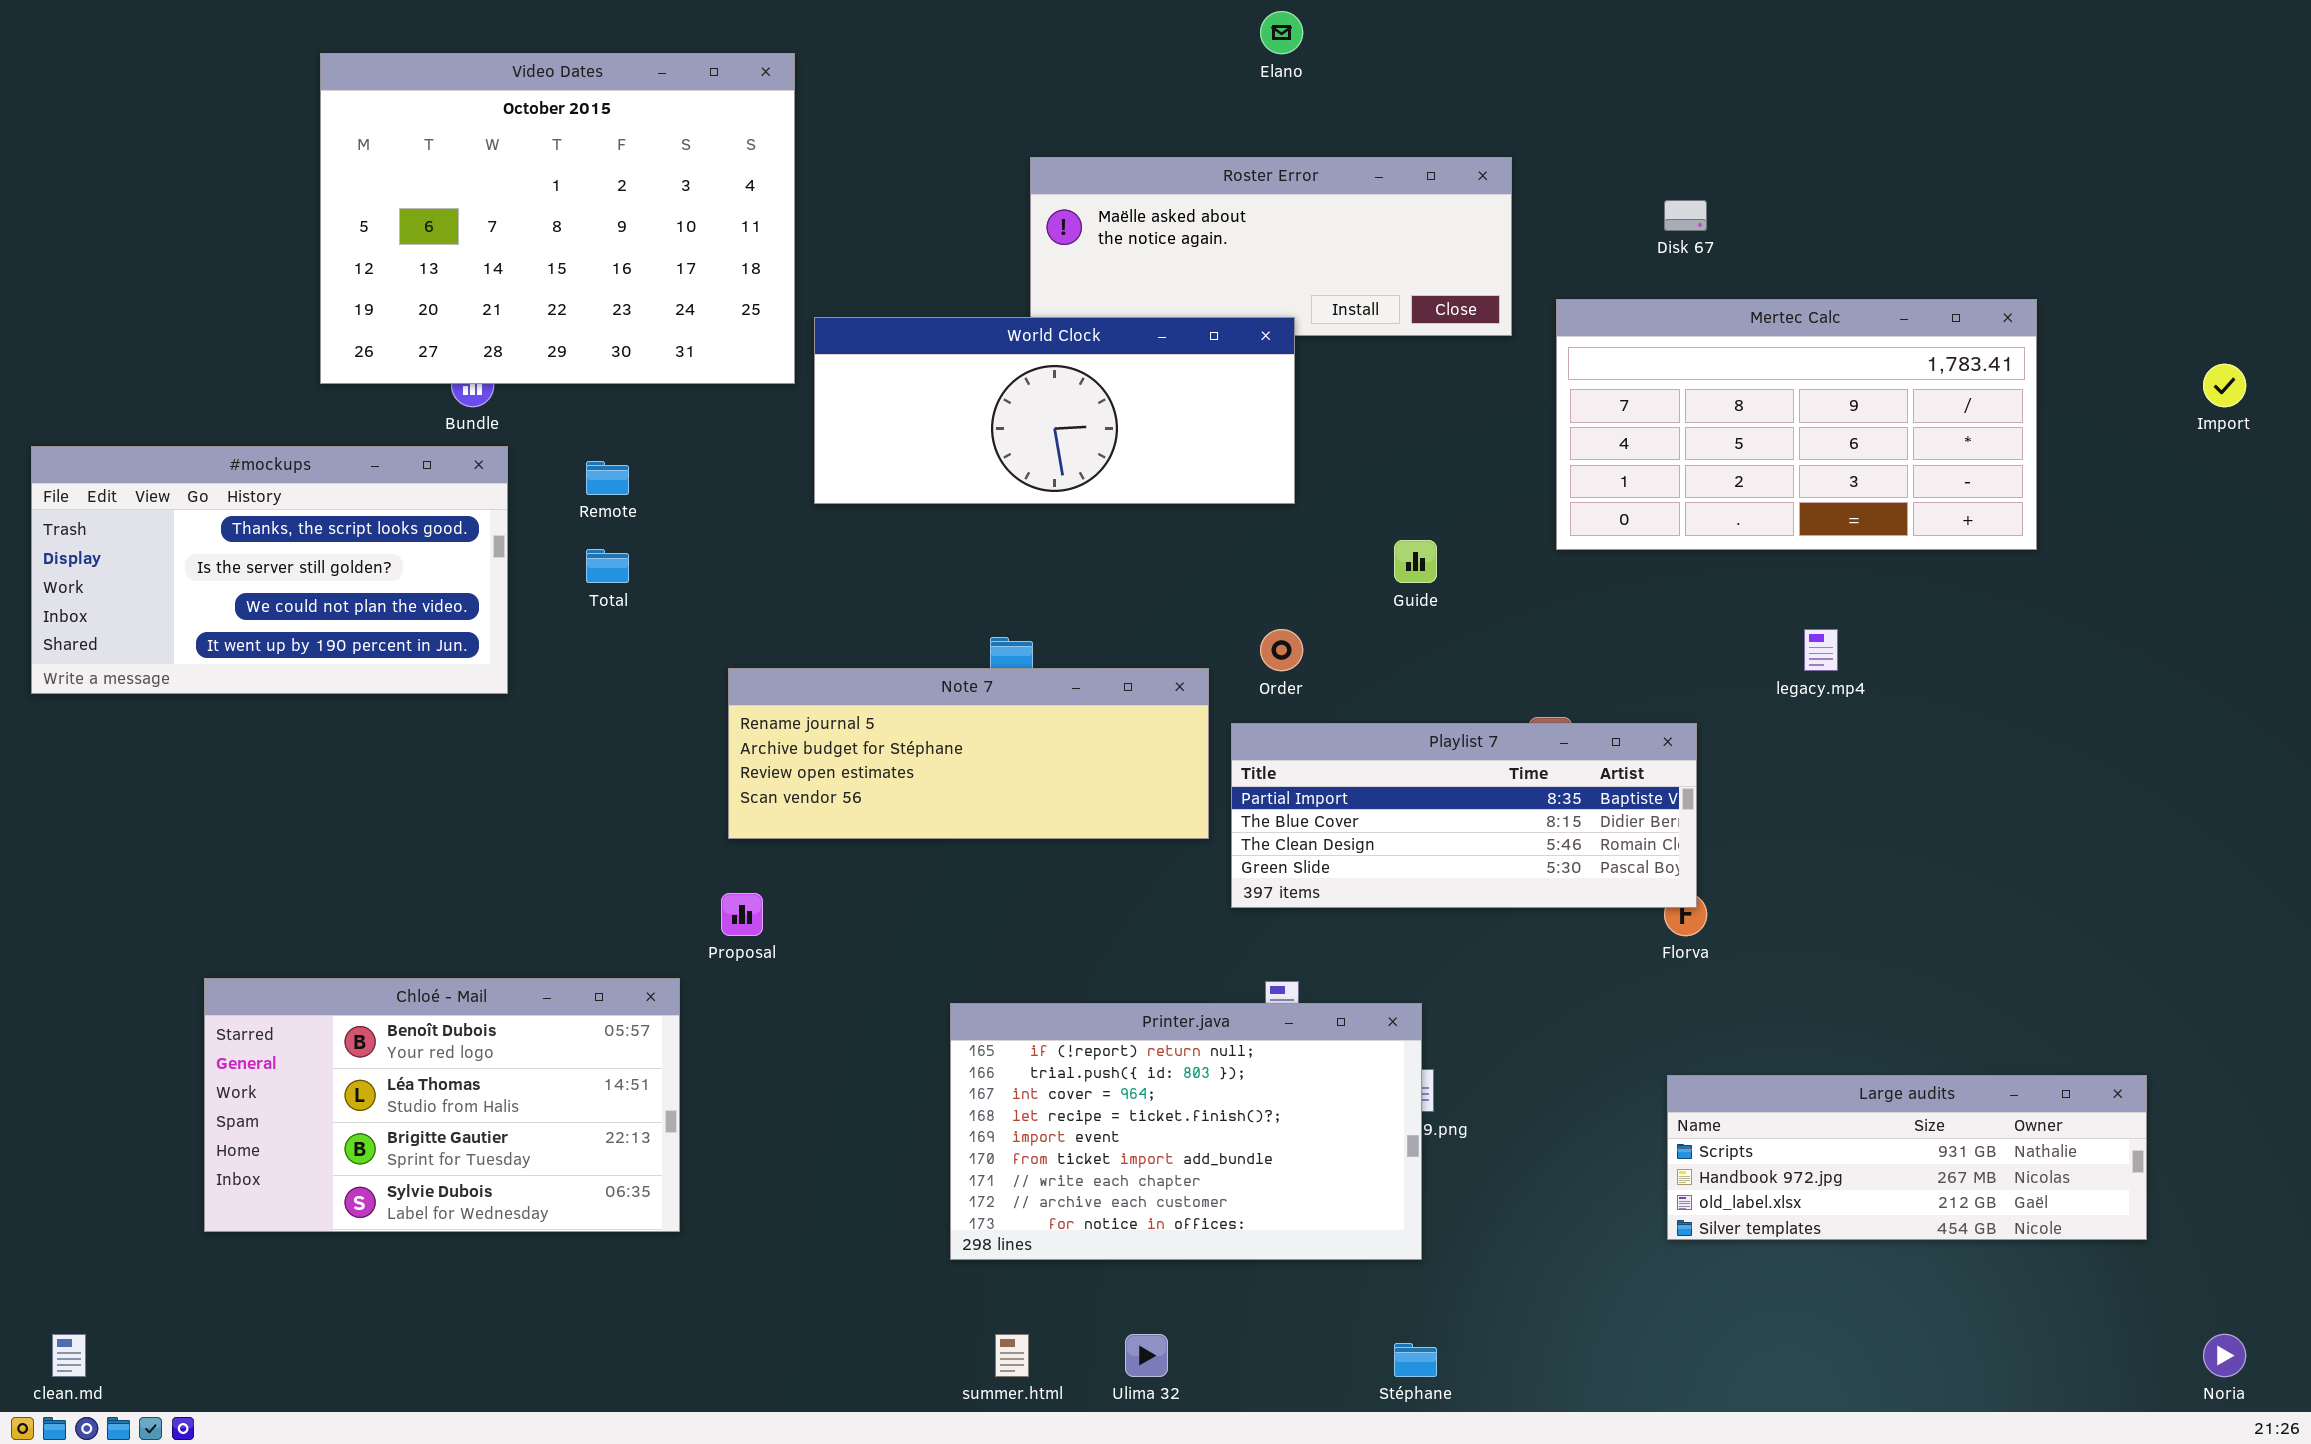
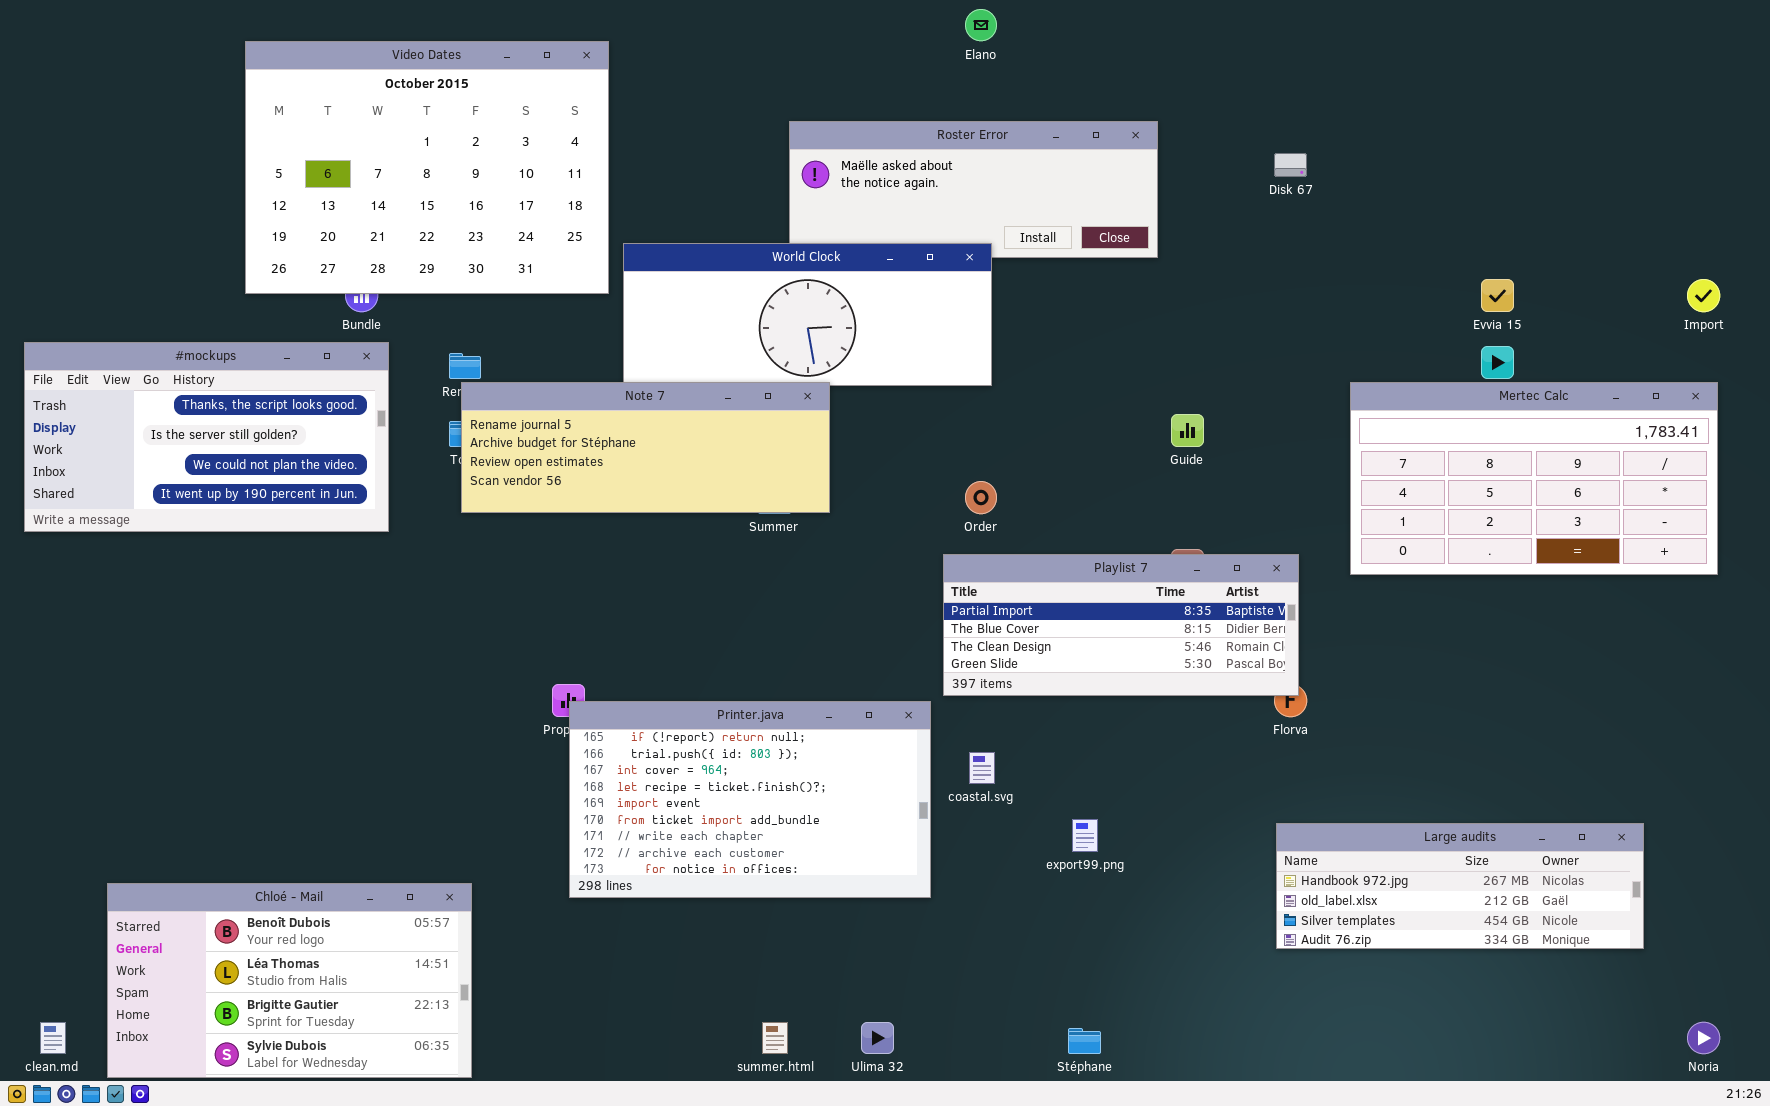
Mertec Calc: [1556,299,2037,550] -> [1350,382,1718,575], moved
Guide: [1394,540,1437,583] -> [1171,414,1204,447], moved
Note 7: [728,668,1209,839] -> [461,382,830,513], moved
Chloé - Mail: [204,978,680,1232] -> [107,883,472,1078], moved
Printer.java: [950,1003,1422,1260] -> [569,701,931,898], moved
Large audits: [1667,1075,2147,1240] -> [1276,823,1644,949], scrolled down 1 row

